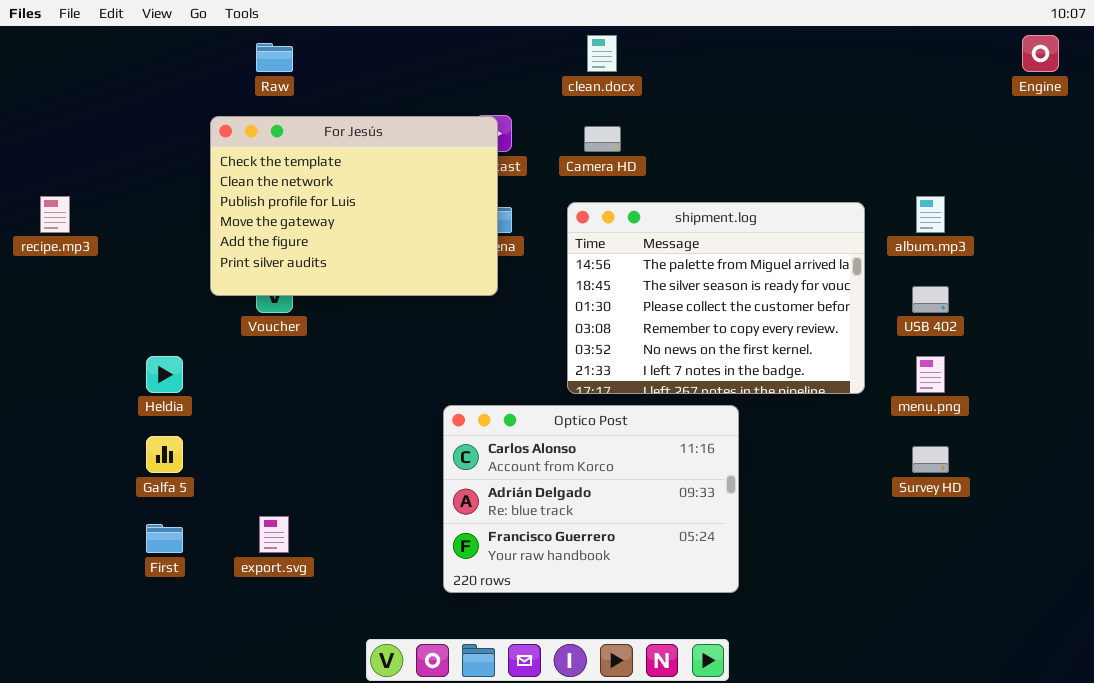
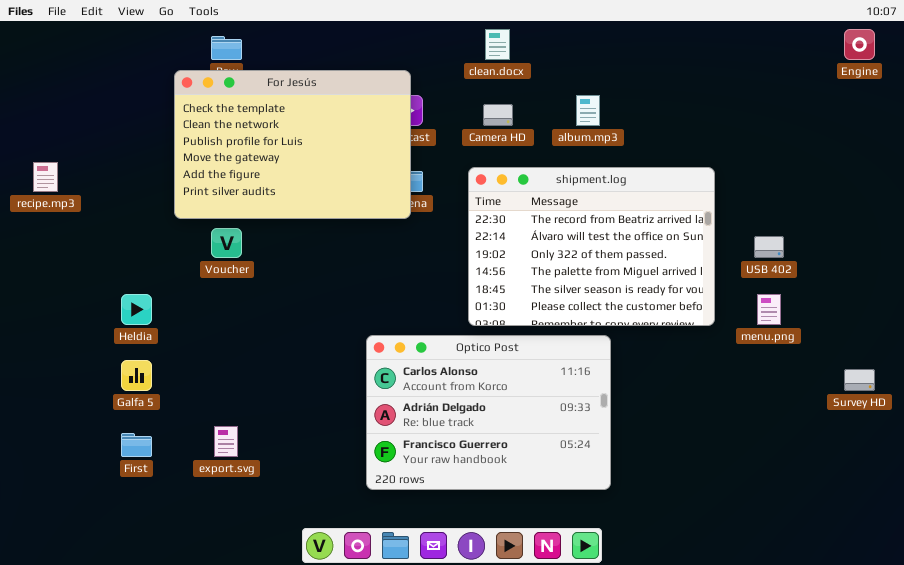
For Jesús: [210,116,498,296] -> [174,70,411,219], moved
album.mp3: [916,196,945,233] -> [576,95,600,126], moved
shipment.log: [567,202,865,394] -> [468,167,715,326], scrolled up 3 rows
Survey HD: [912,446,949,473] -> [844,369,875,391], moved

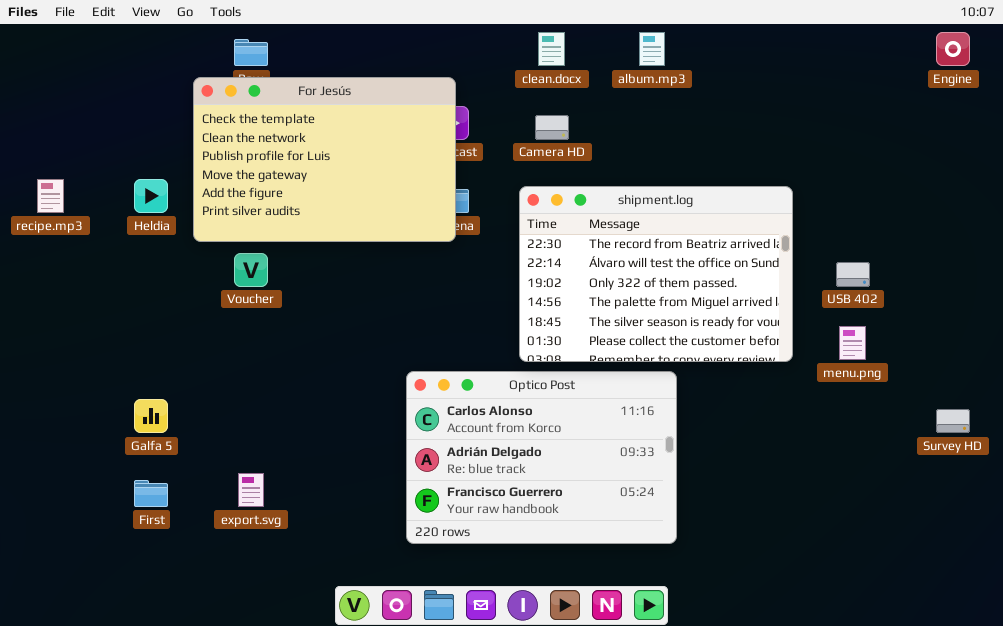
album.mp3: [576,95,600,126] -> [639,32,665,66], moved
Heldia: [121,294,152,325] -> [134,179,168,213], moved

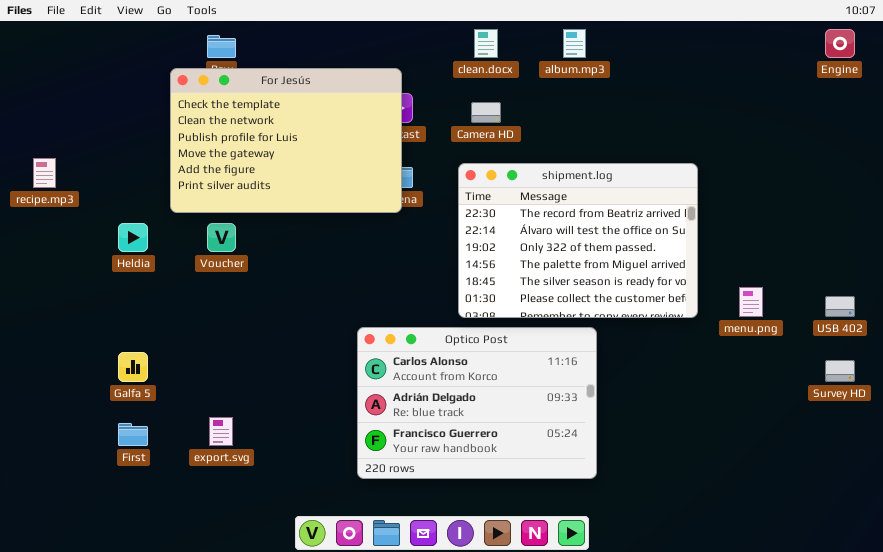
Heldia: [134,179,168,213] -> [118,223,148,252], moved
USB 402: [836,262,870,287] -> [825,296,855,317], moved

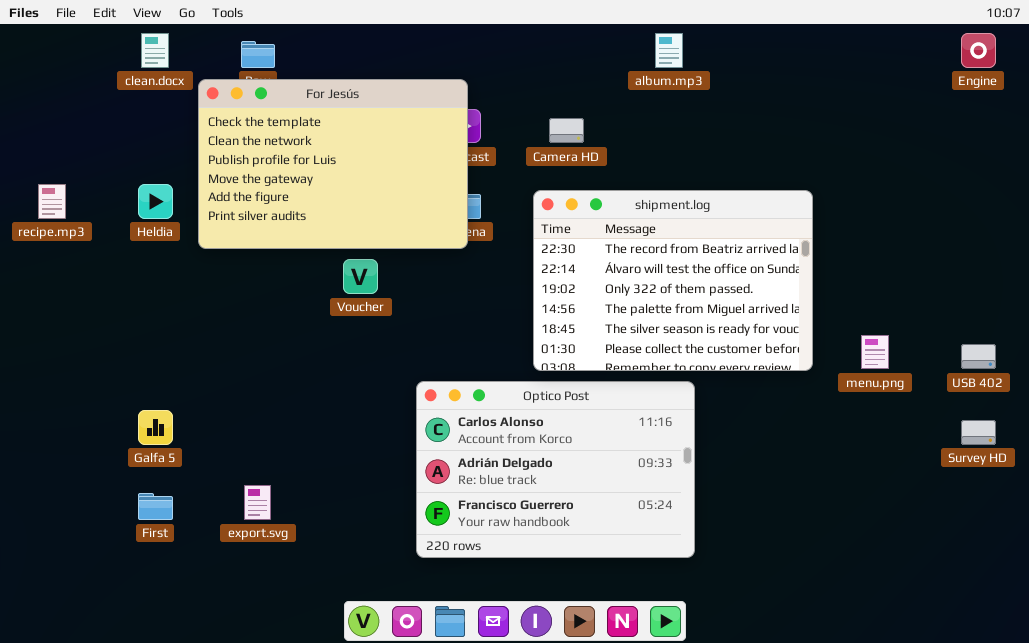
clean.docx: [474,29,498,58] -> [141,33,169,68], moved
Heldia: [118,223,148,252] -> [138,184,173,219], moved
Voucher: [207,223,236,252] -> [343,259,378,294], moved

